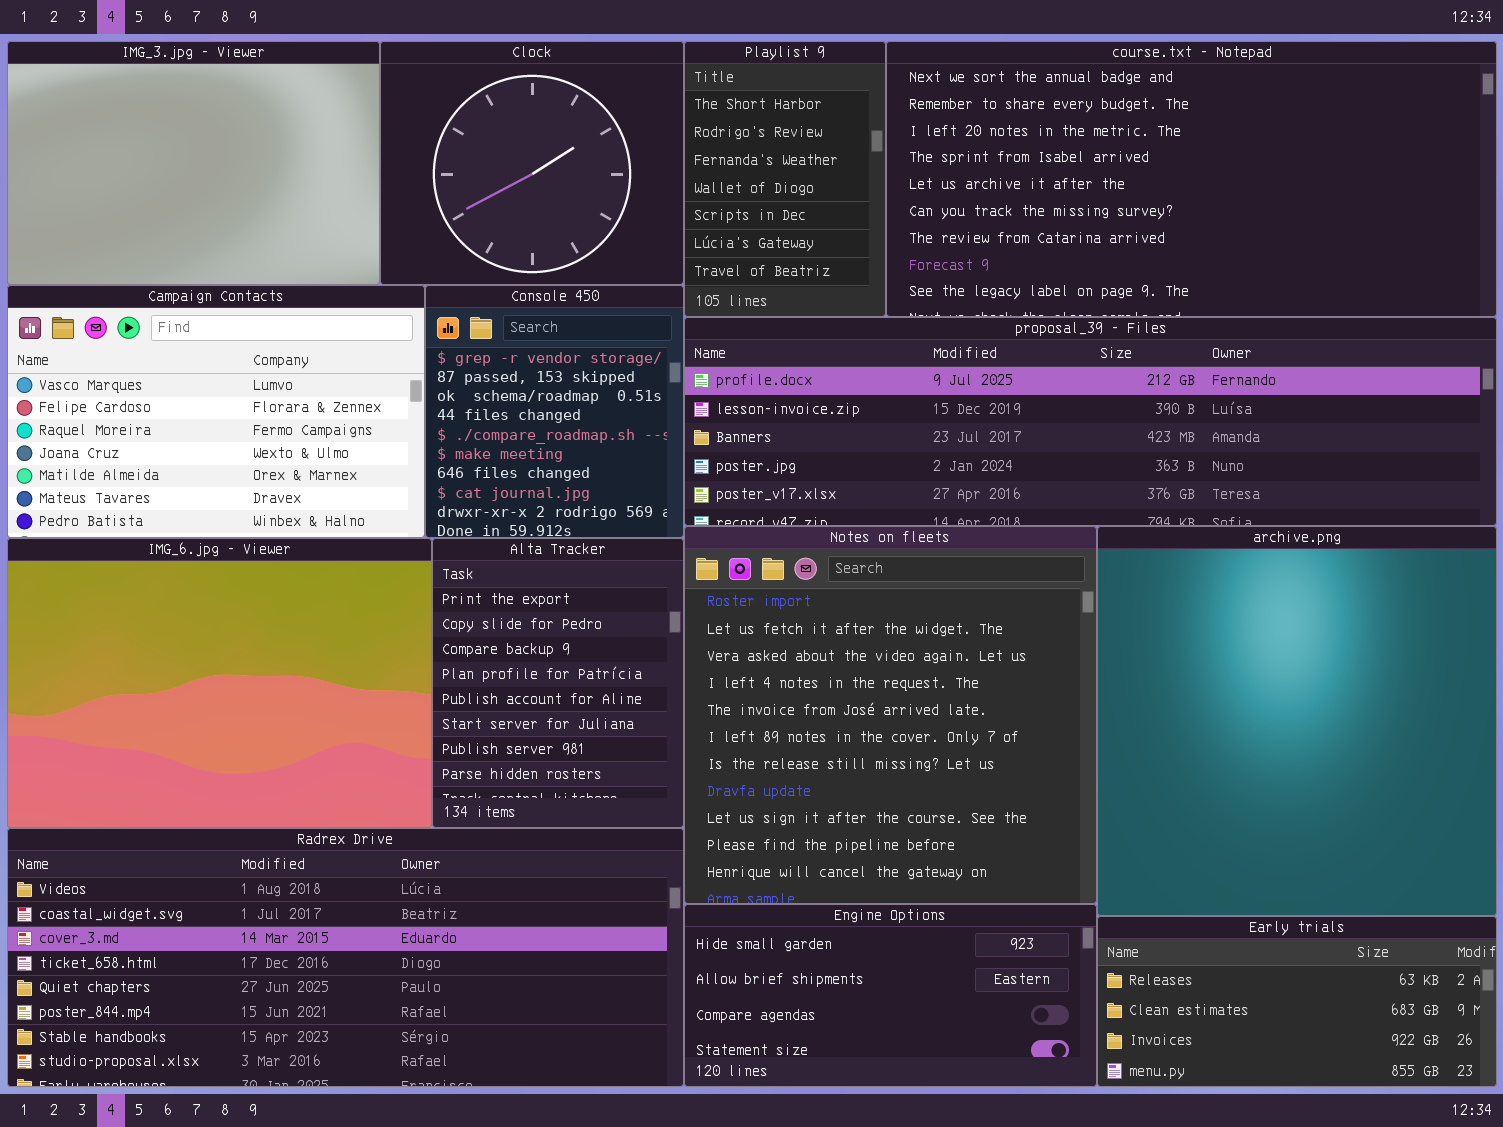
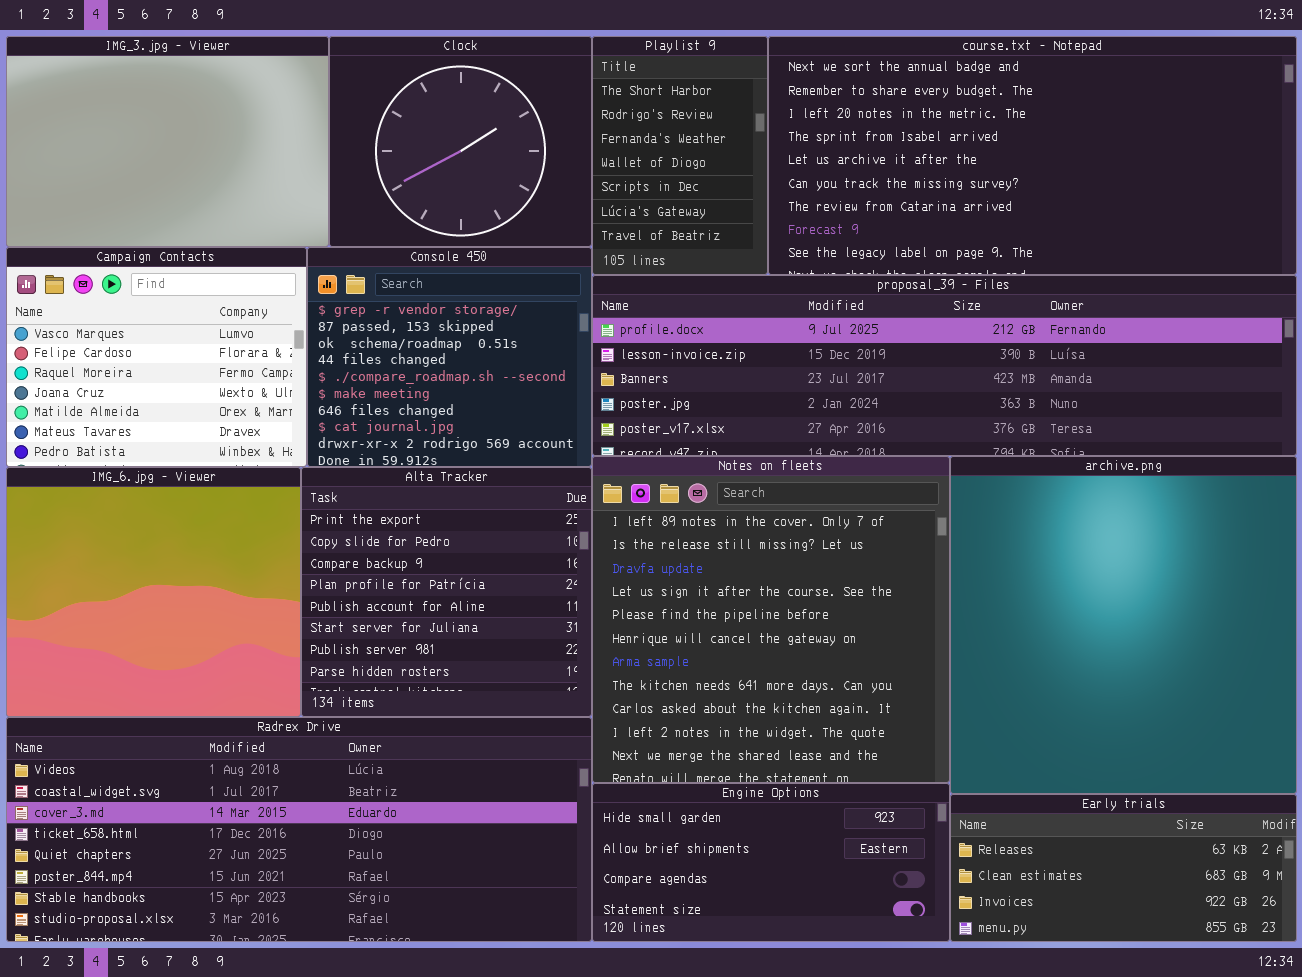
Campaign Contacts: [7,285,425,538] -> [6,247,307,467], resized
Console 450: [425,285,684,538] -> [307,247,592,467], resized
Notes on fleets: [684,526,1097,904] -> [592,456,950,783], scrolled down 5 rows
IMG_6.jpg - Viewer: [7,538,432,828] -> [6,467,301,717], resized
Alta Tracker: [432,538,684,828] -> [301,467,592,717], resized

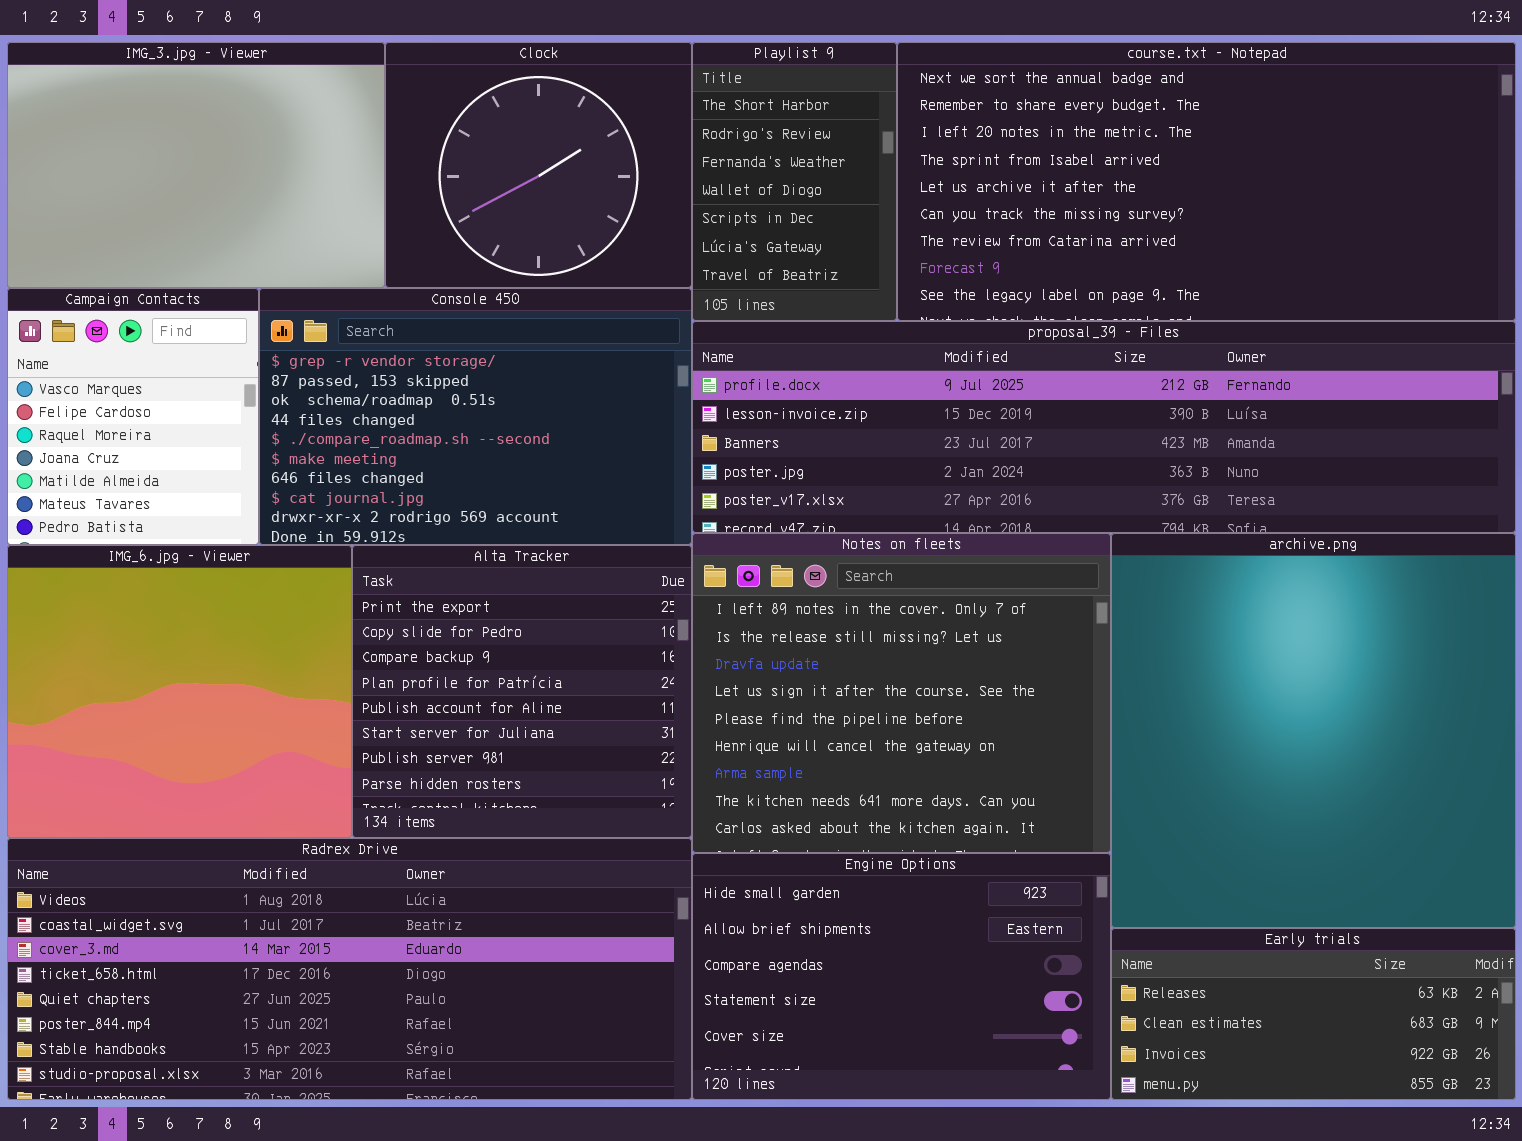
Campaign Contacts: [6,247,307,467] -> [7,288,259,545], resized
Console 450: [307,247,592,467] -> [259,288,692,545], resized
Notes on fleets: [592,456,950,783] -> [692,533,1111,853], resized
Engine Options: [592,783,950,942] -> [692,853,1111,1100], resized

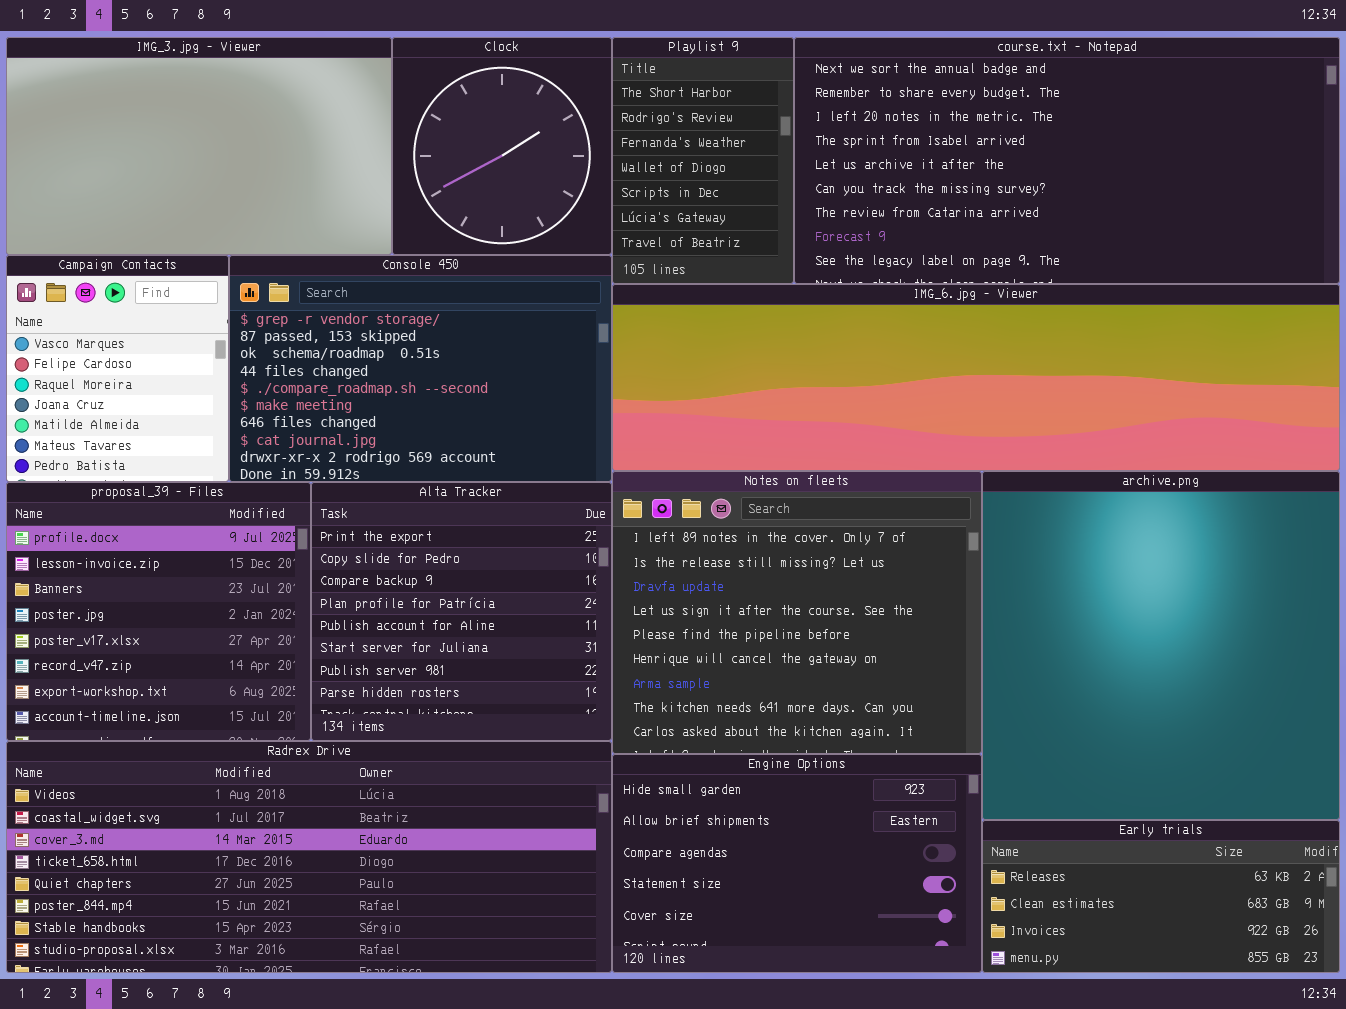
IMG_3.jpg - Viewer: [7,42,385,288] -> [6,37,392,255], resized
Clock: [385,42,692,288] -> [392,37,612,255], resized
proposal_39 - Files: [692,321,1516,533] -> [6,482,311,741], moved, resized
IMG_6.jpg - Viewer: [7,545,352,838] -> [612,284,1340,471], moved, resized

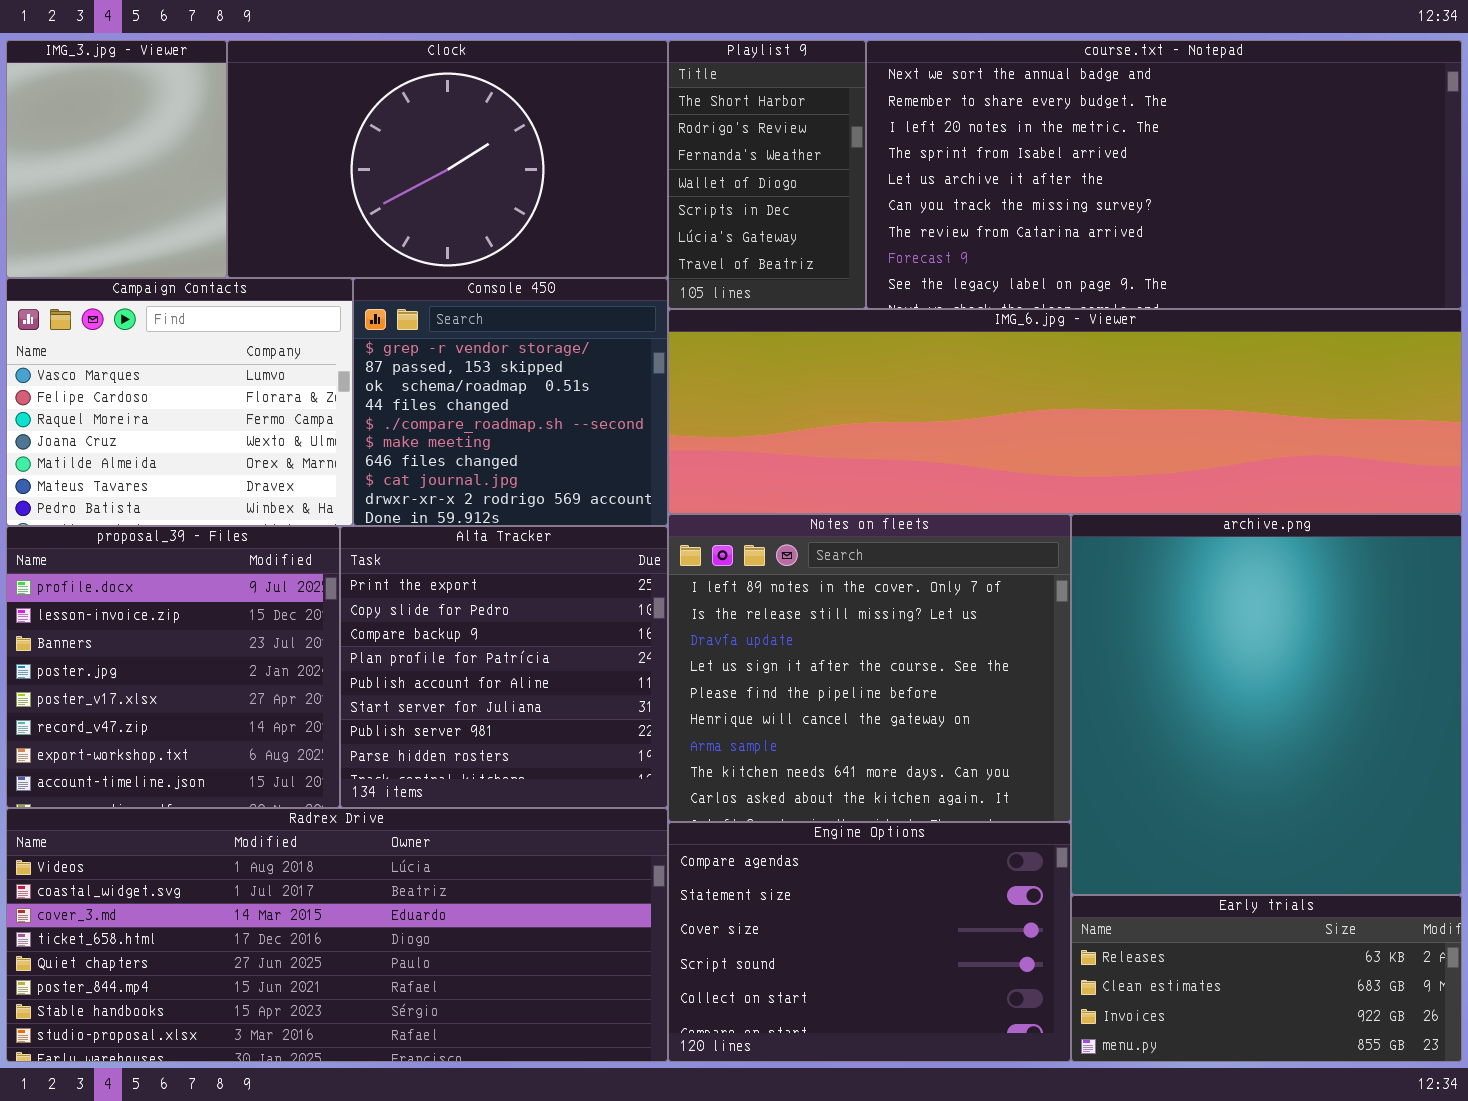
IMG_3.jpg - Viewer: [6,37,392,255] -> [6,40,227,278], resized
Clock: [392,37,612,255] -> [227,40,668,278], resized
Campaign Contacts: [6,255,229,482] -> [6,278,353,526], resized
Console 450: [229,255,612,482] -> [353,278,668,526], resized
Engine Options: [612,754,982,973] -> [668,822,1071,1062], scrolled down 2 rows

